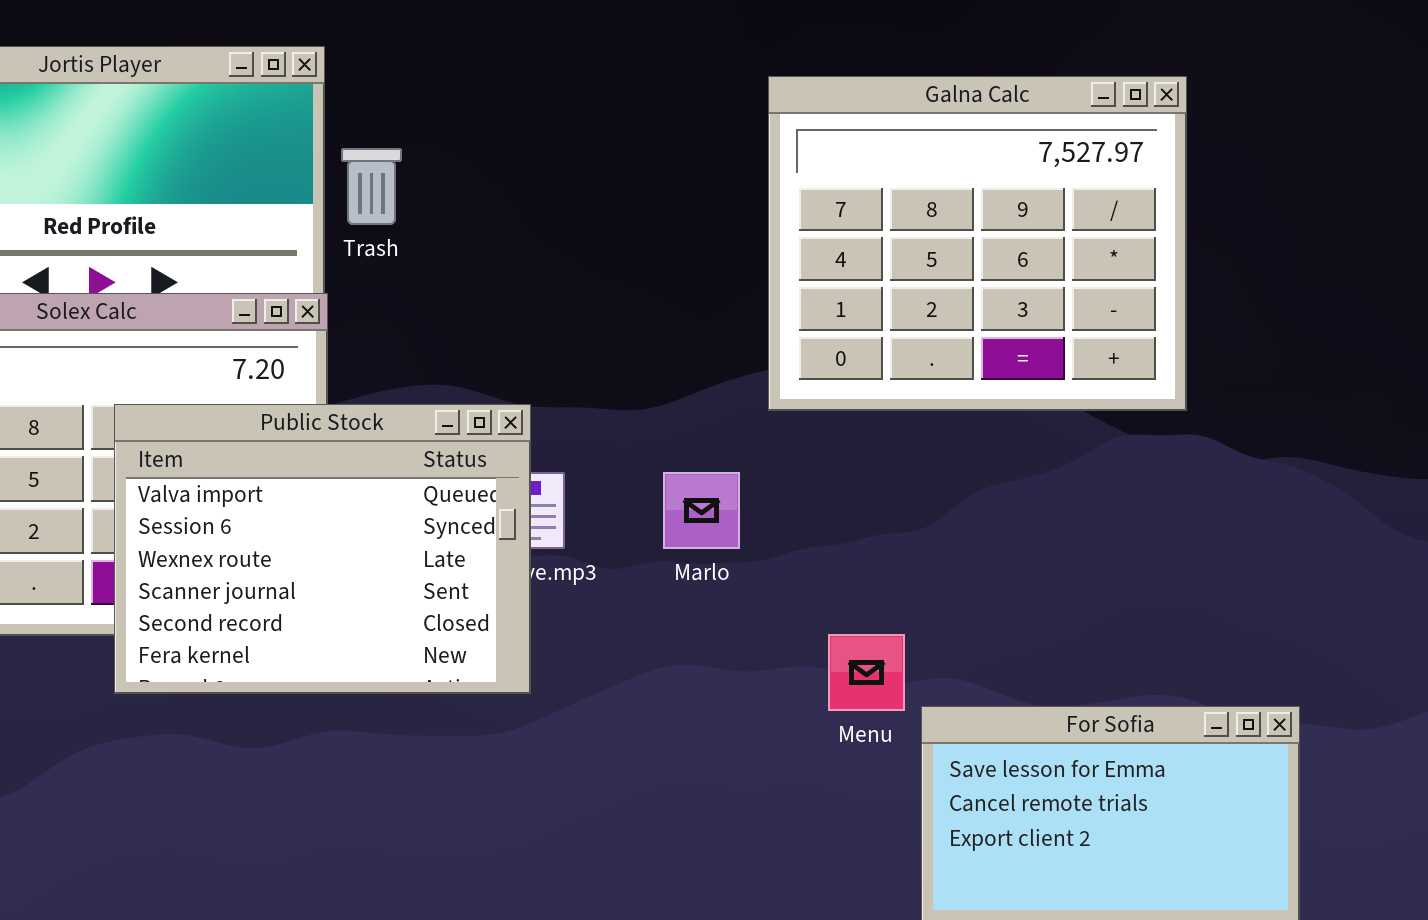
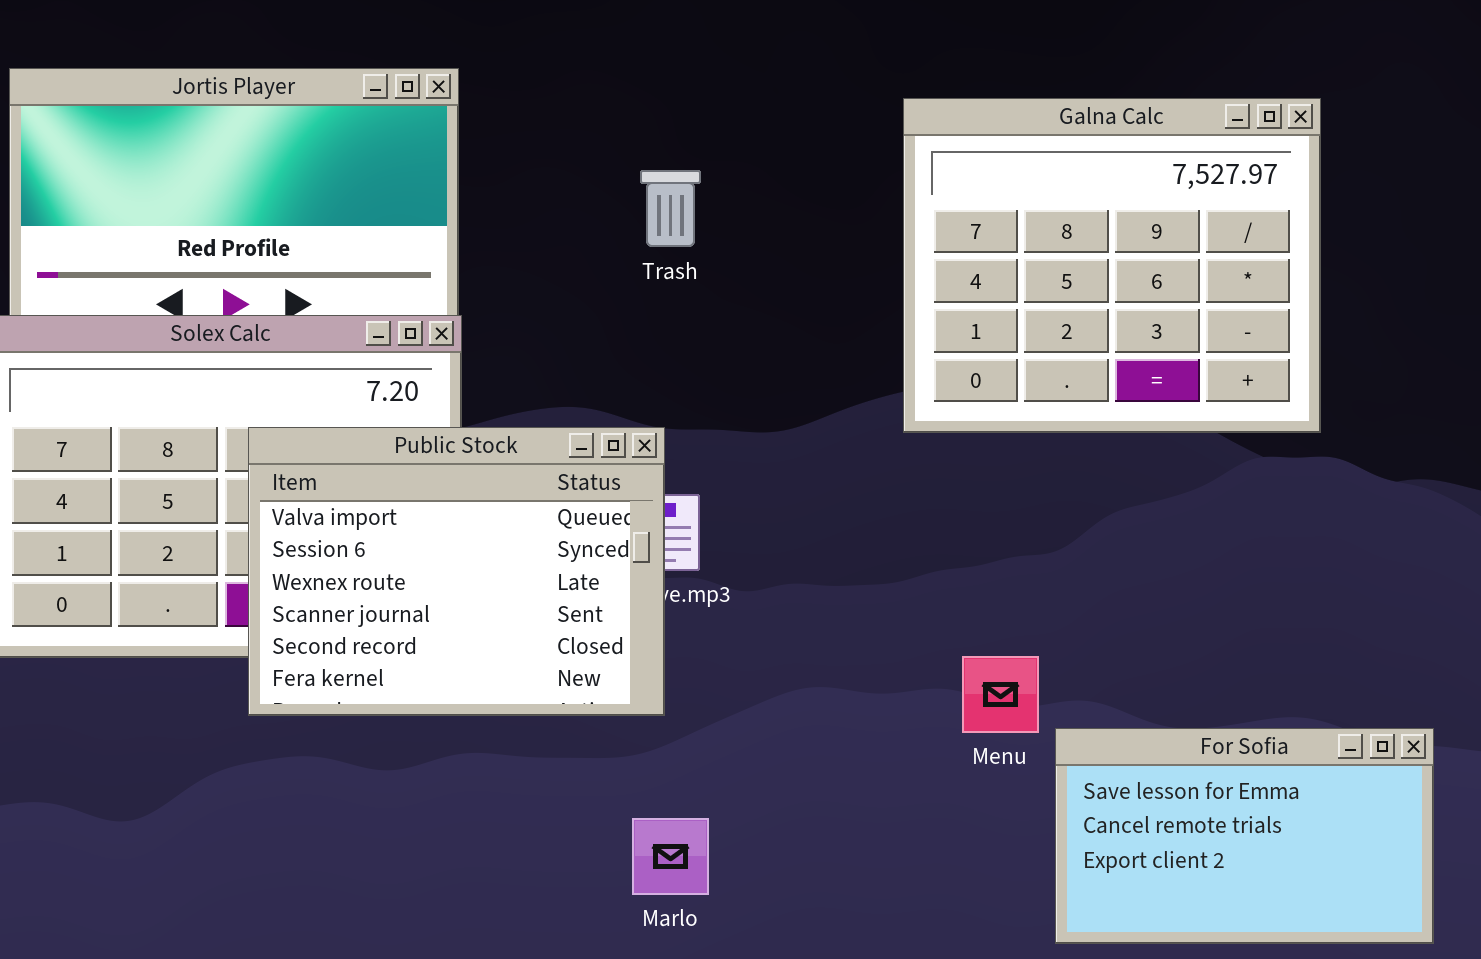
Trash: [341,148,402,225] -> [640,170,701,247], moved
Marlo: [663,472,740,549] -> [632,818,709,895], moved

